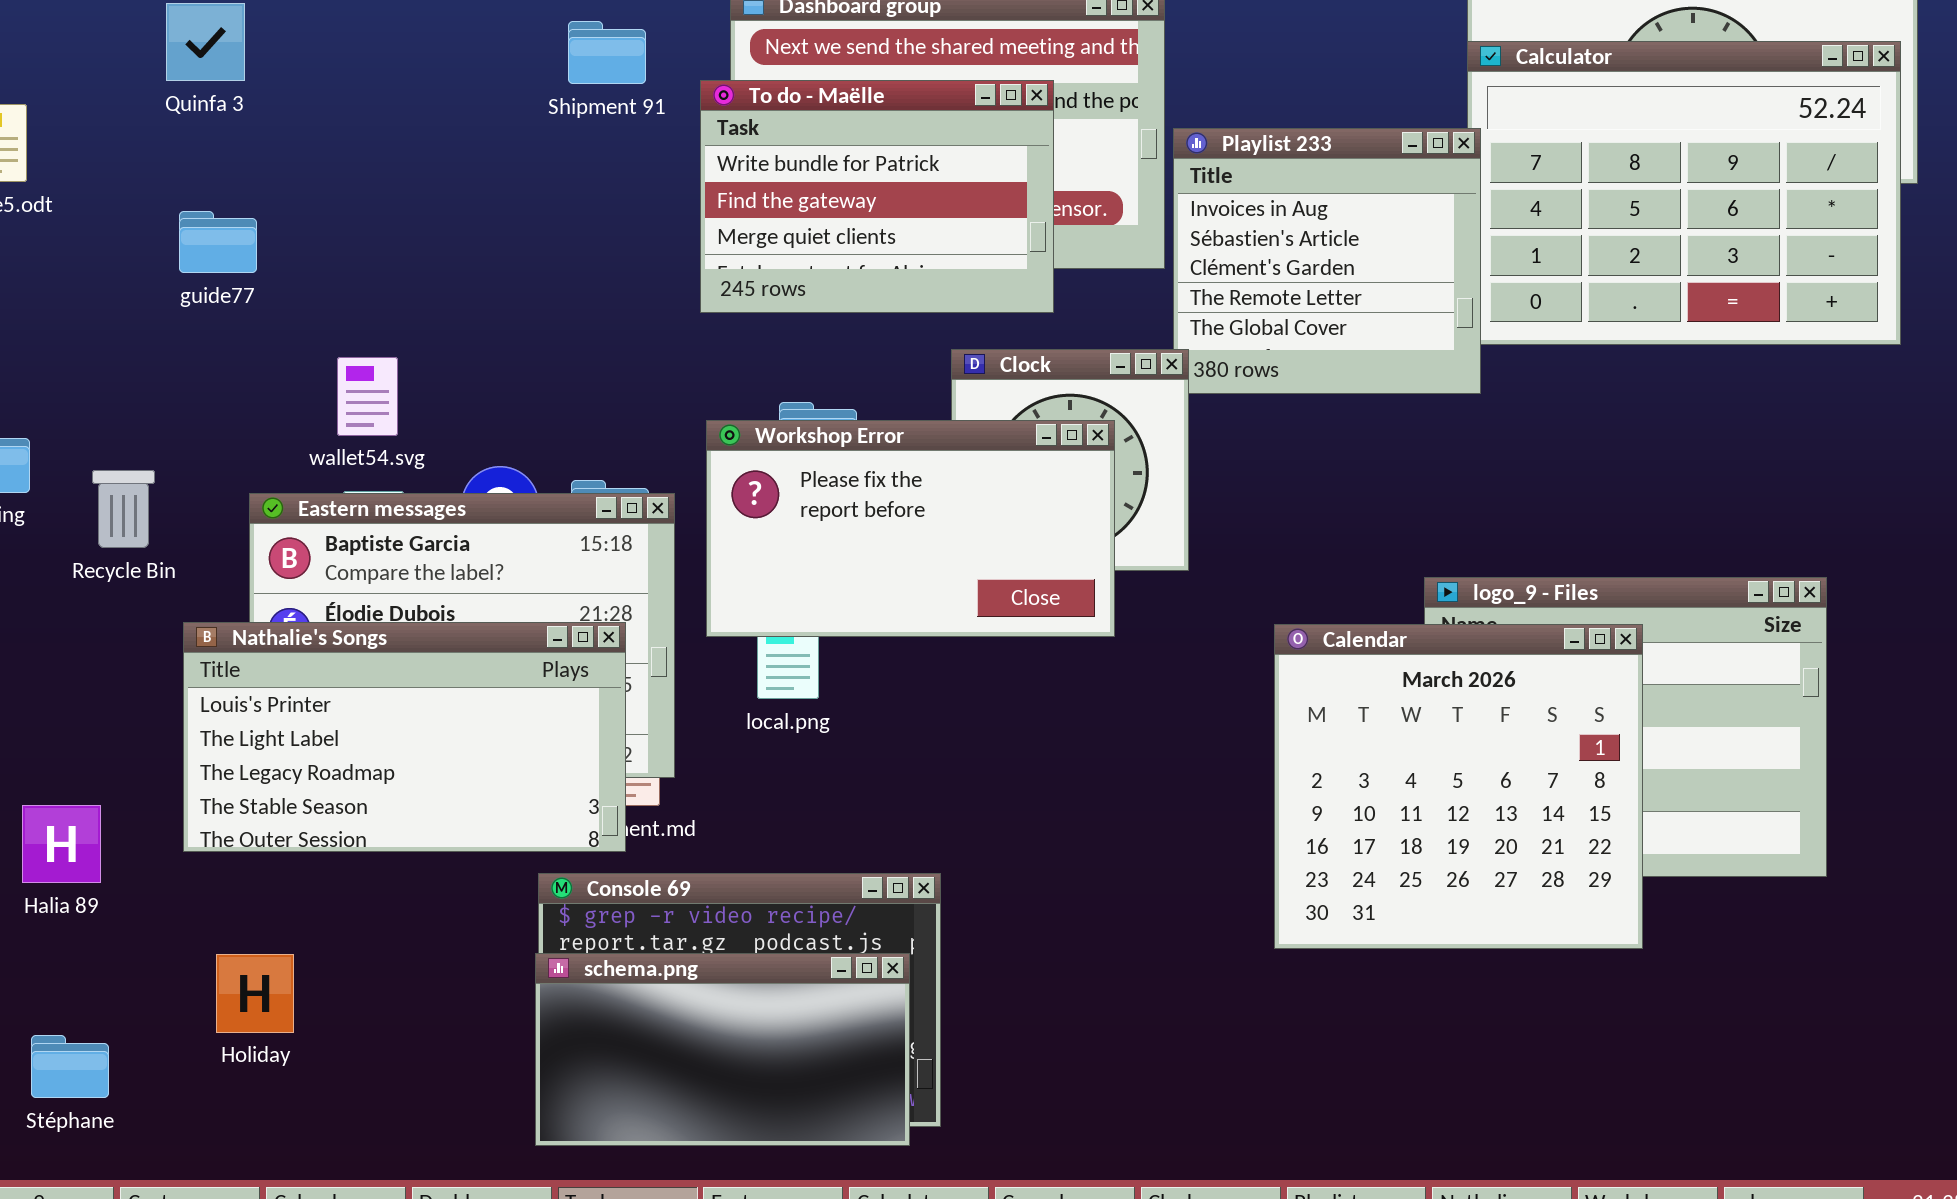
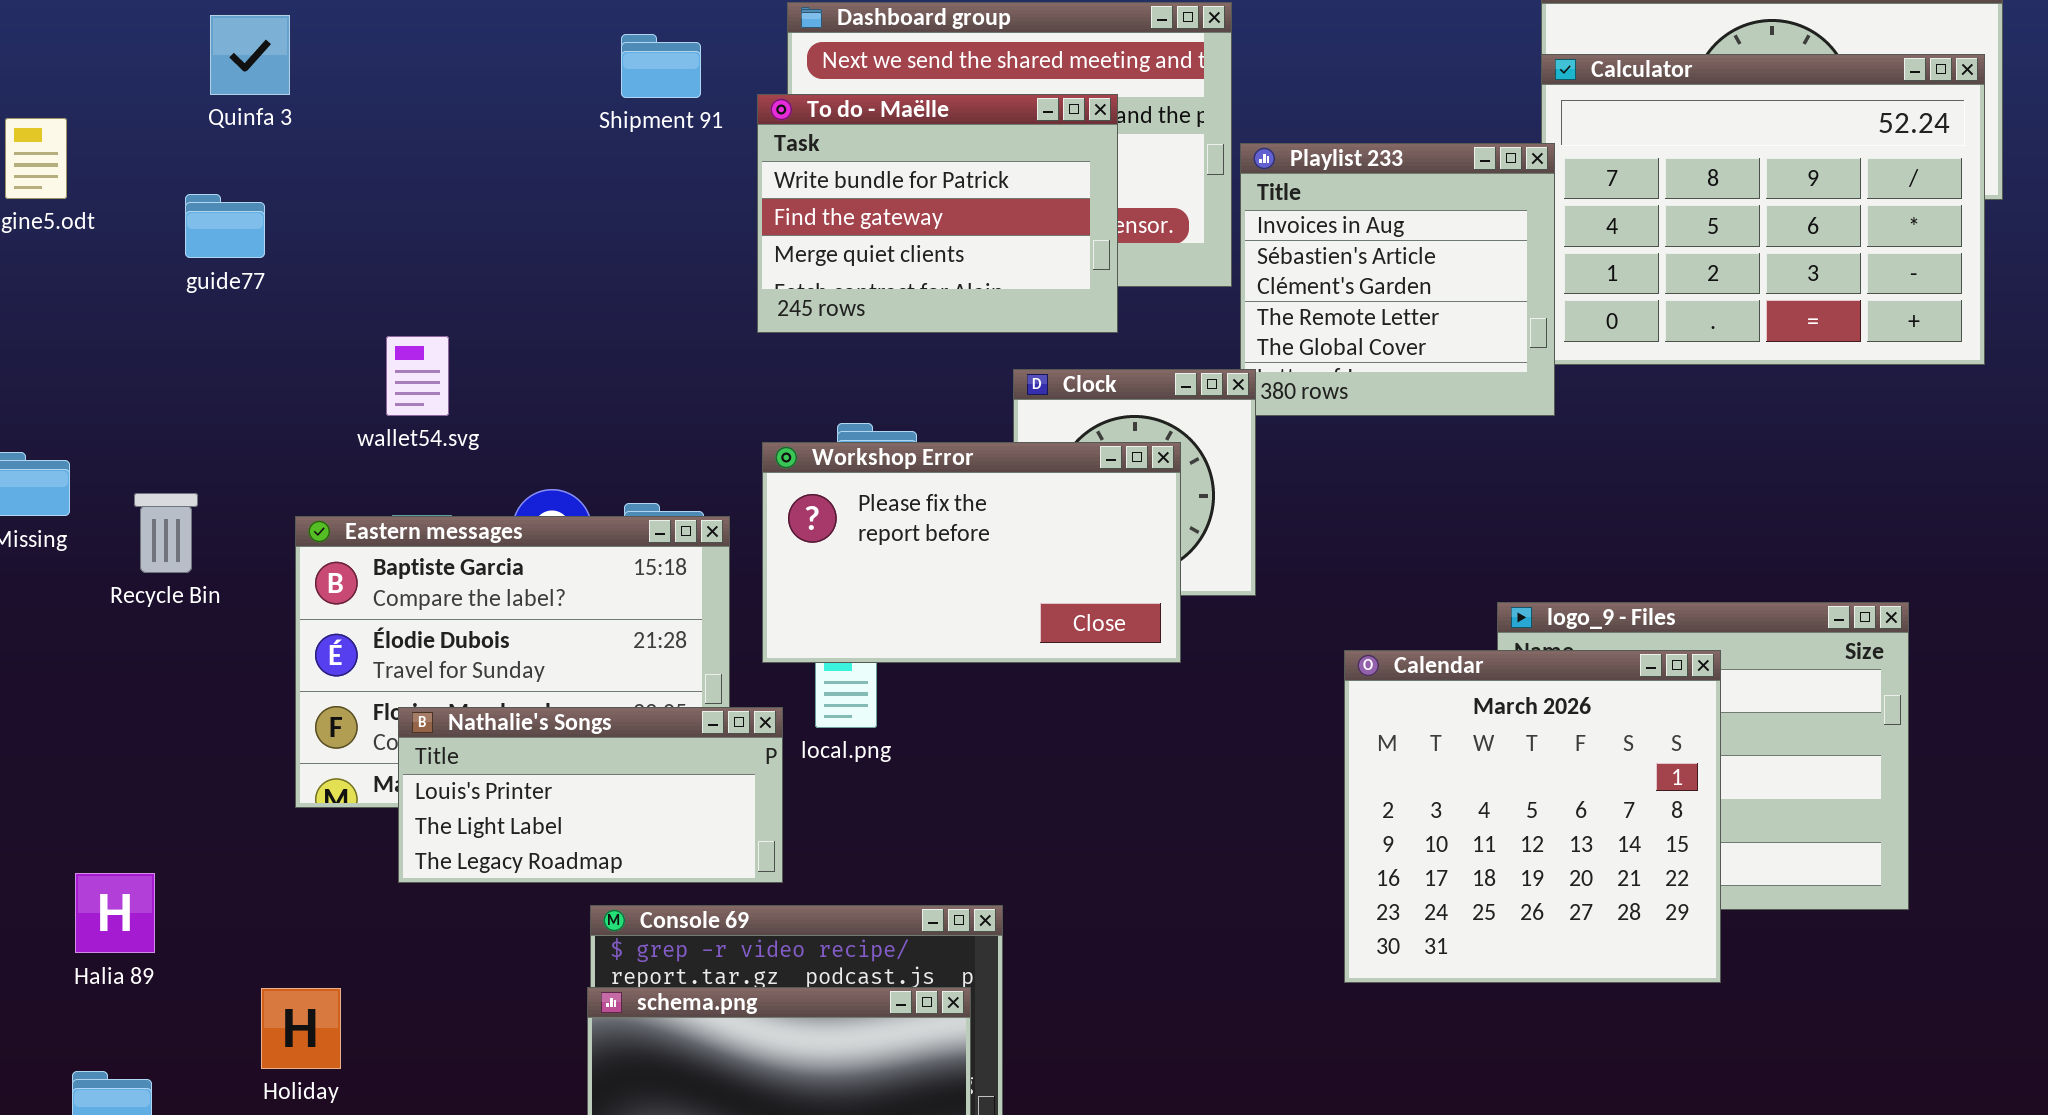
guide77: [179,211,257,273] -> [185,194,265,258], moved
wallet54.svg: [337,357,398,436] -> [386,336,449,416], moved
Nathalie's Songs: [183,622,626,852] -> [398,707,783,883], moved, resized
Halia 89: [22,805,101,883] -> [75,873,155,953], moved

